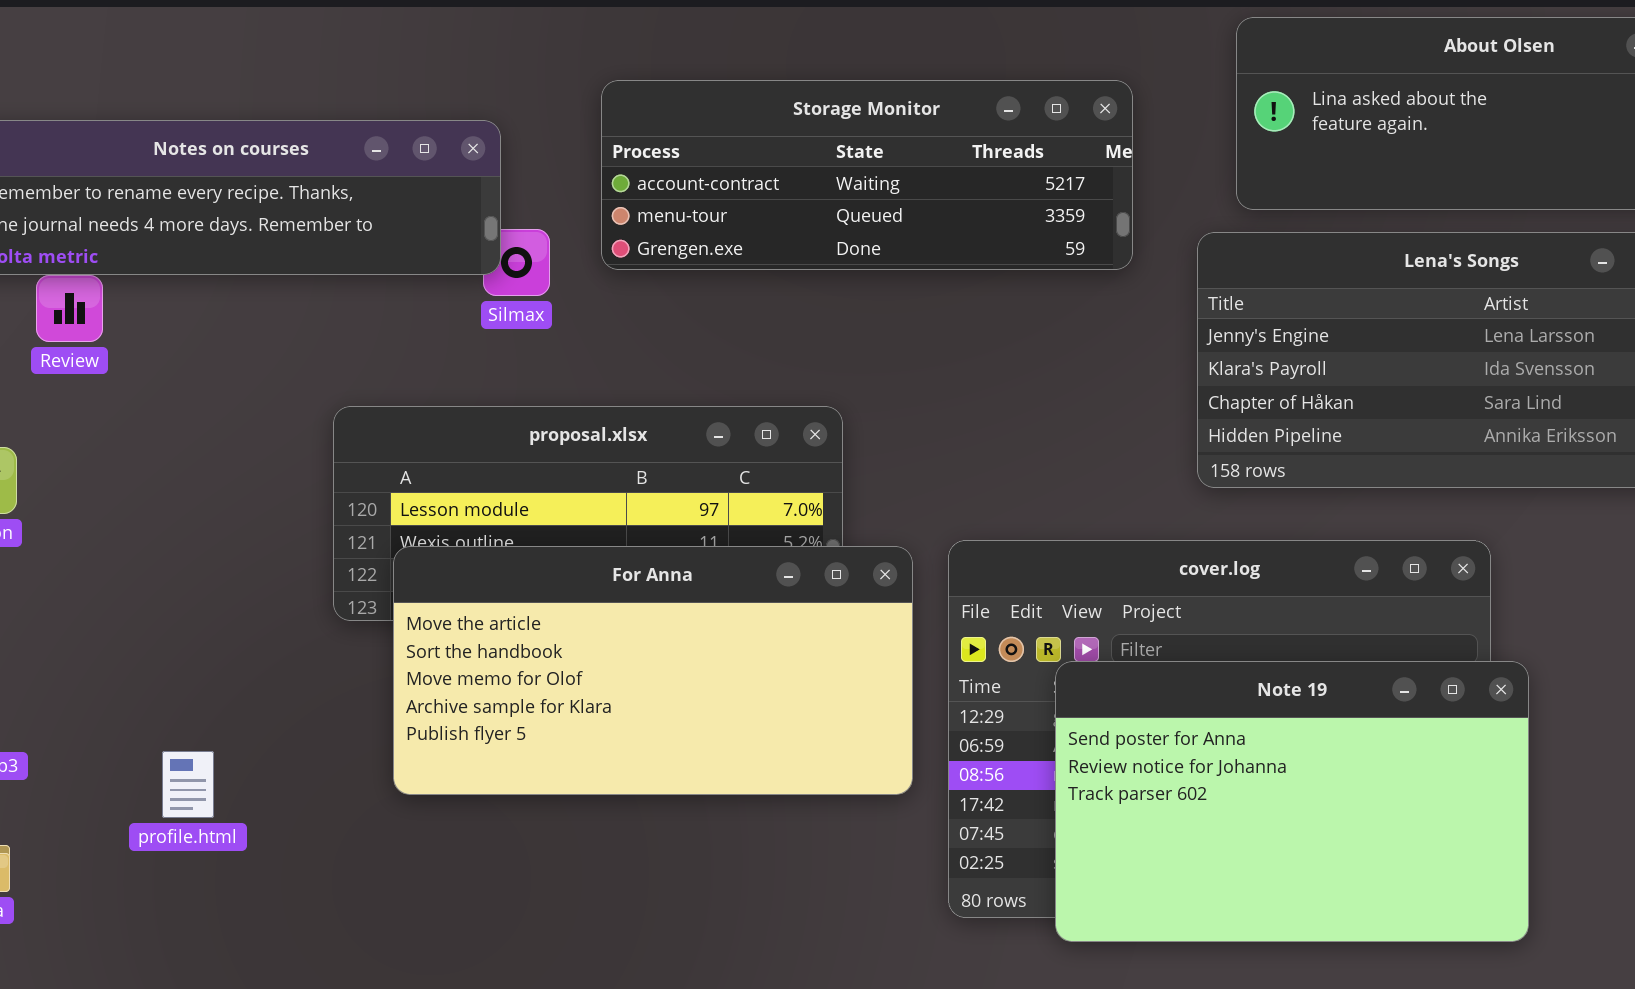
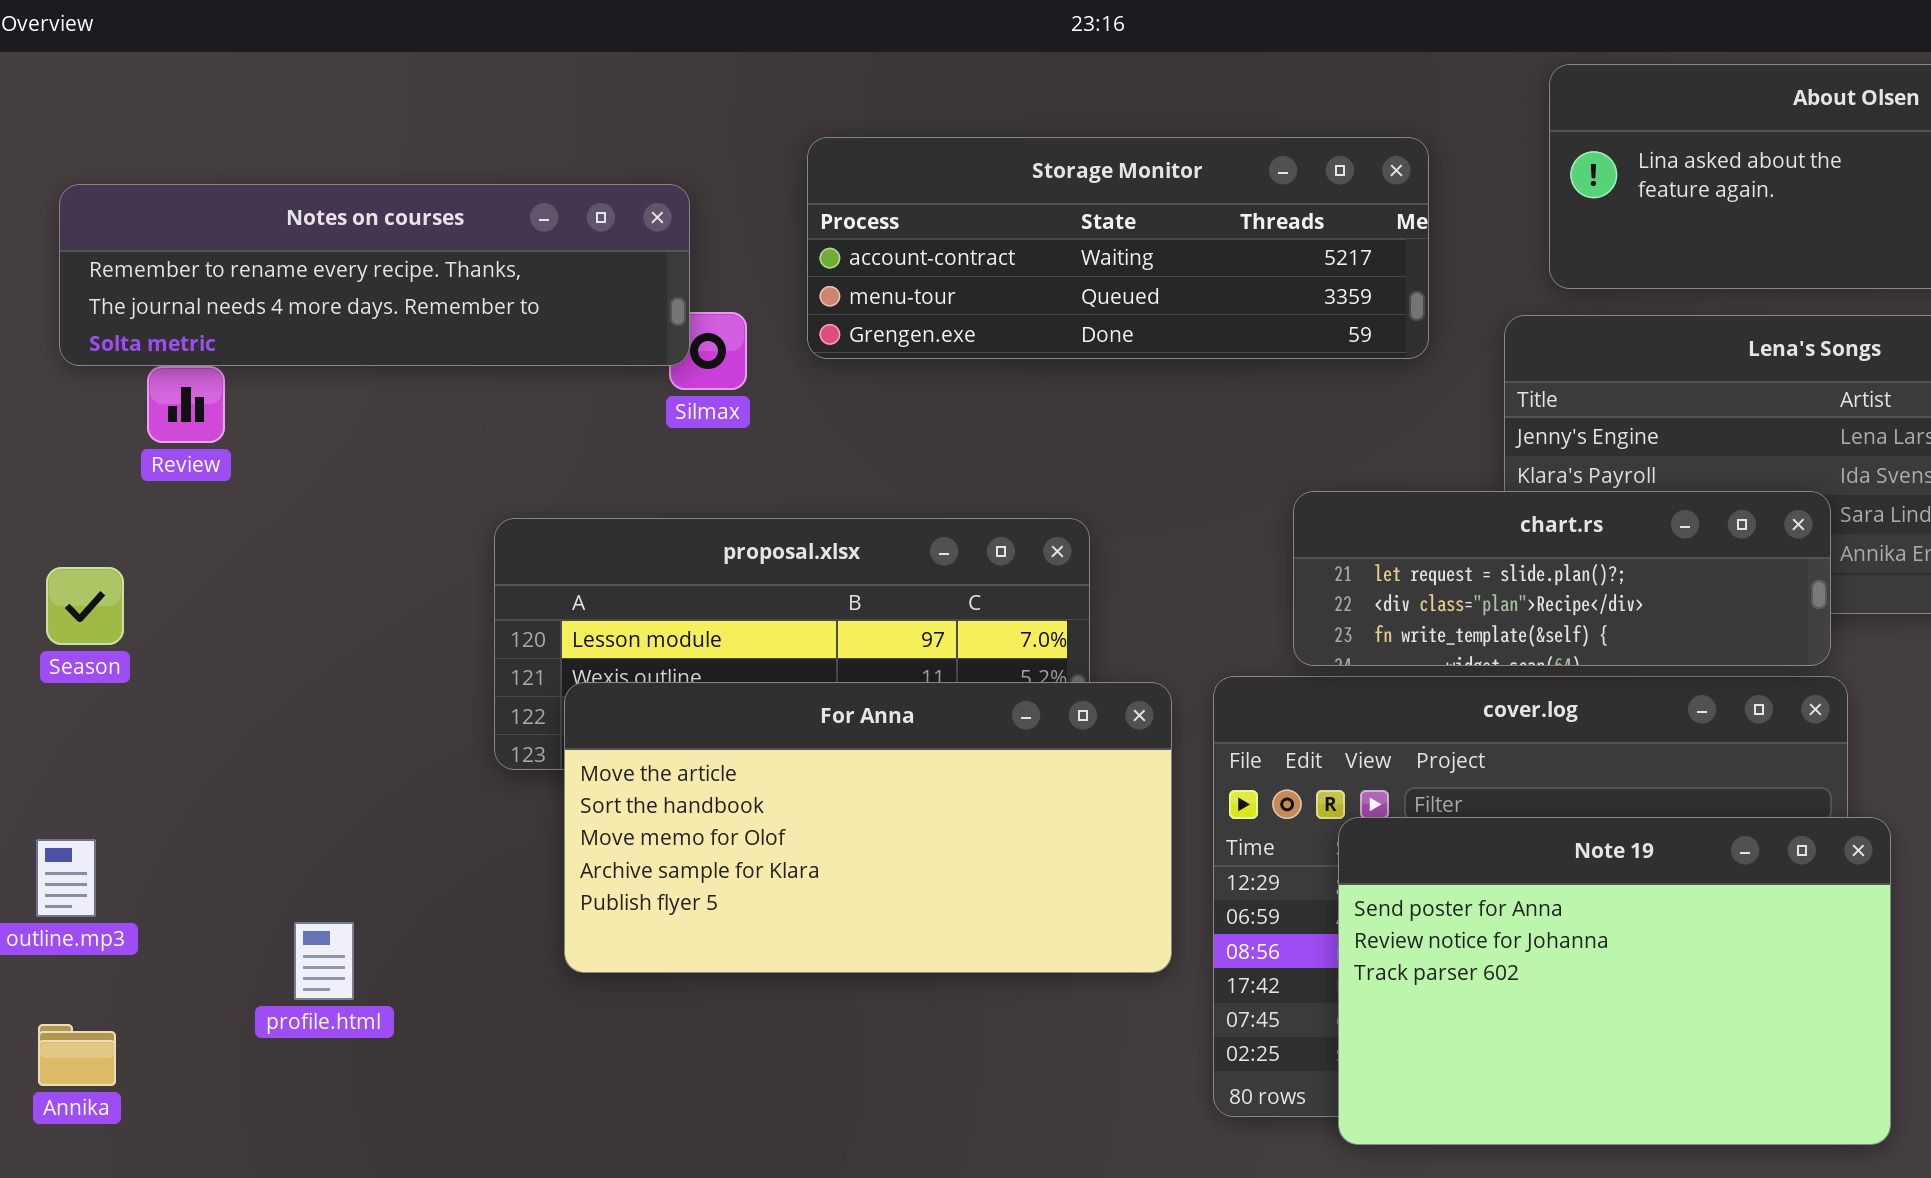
chart.rs: none -> [1293,491,1831,666], opened

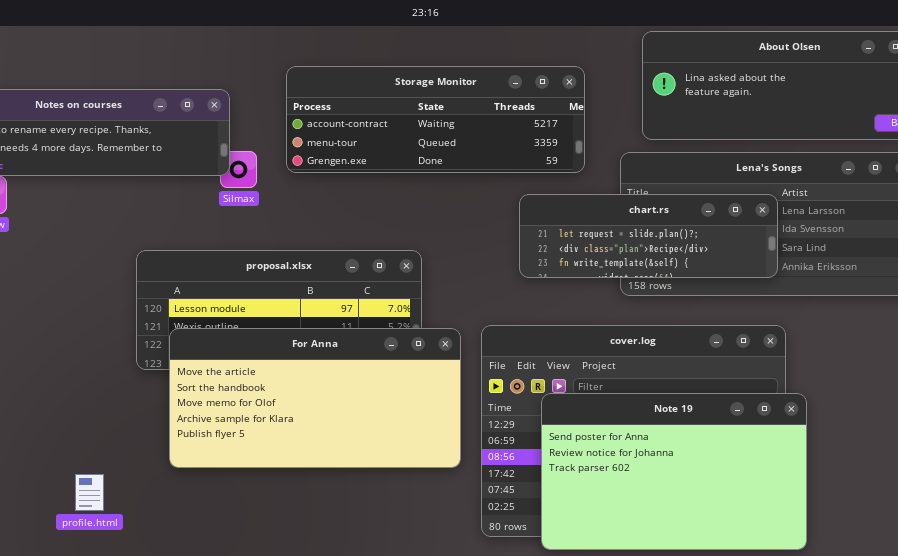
chart.rs: [1293,491,1831,666] -> [519,194,778,278], moved
profile.html: [294,922,354,1000] -> [75,474,104,511], moved

